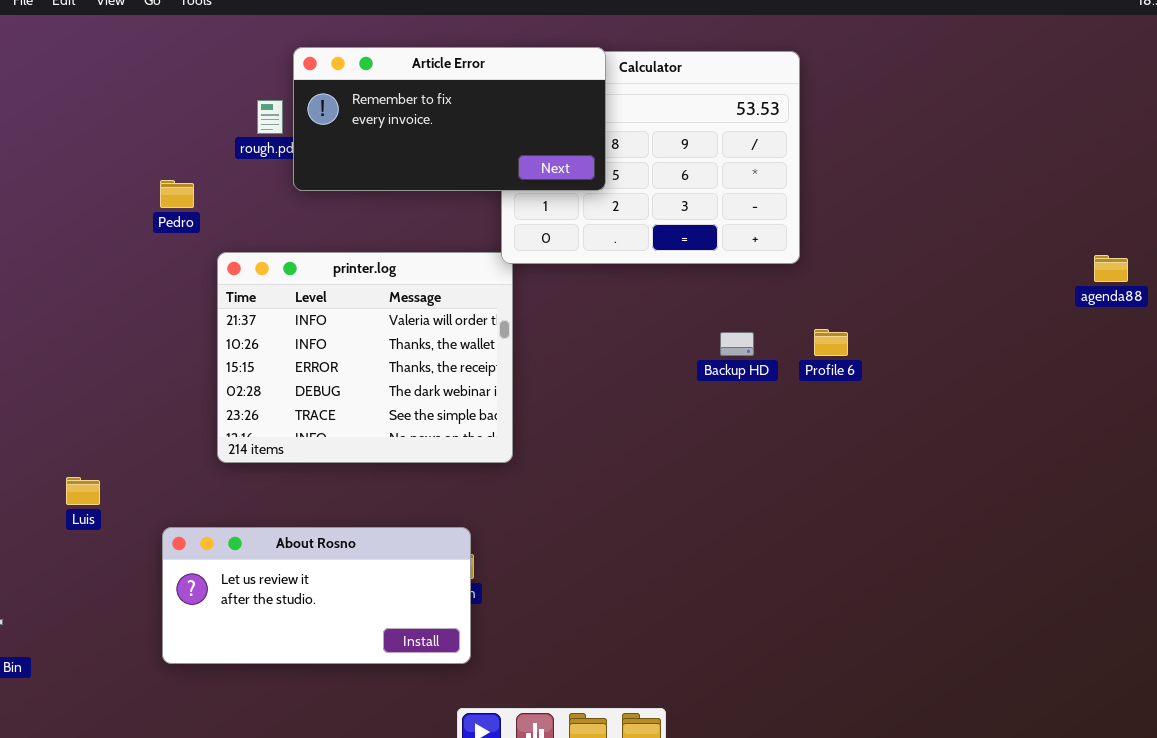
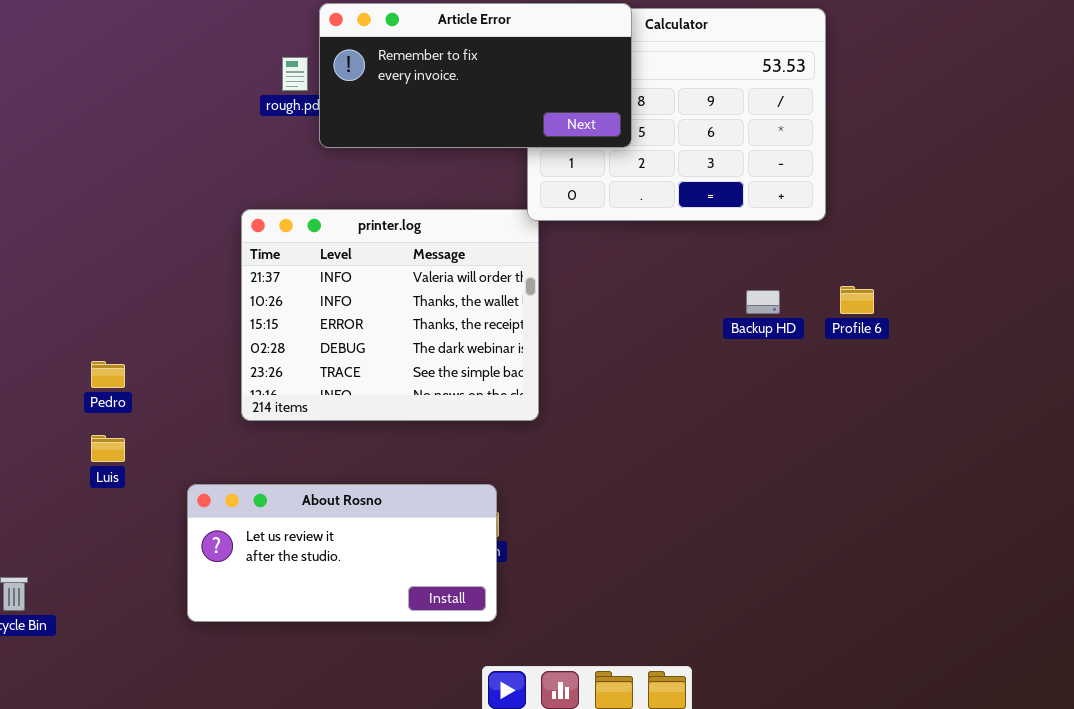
Pedro: [160,180,194,208] -> [91,361,125,388], moved

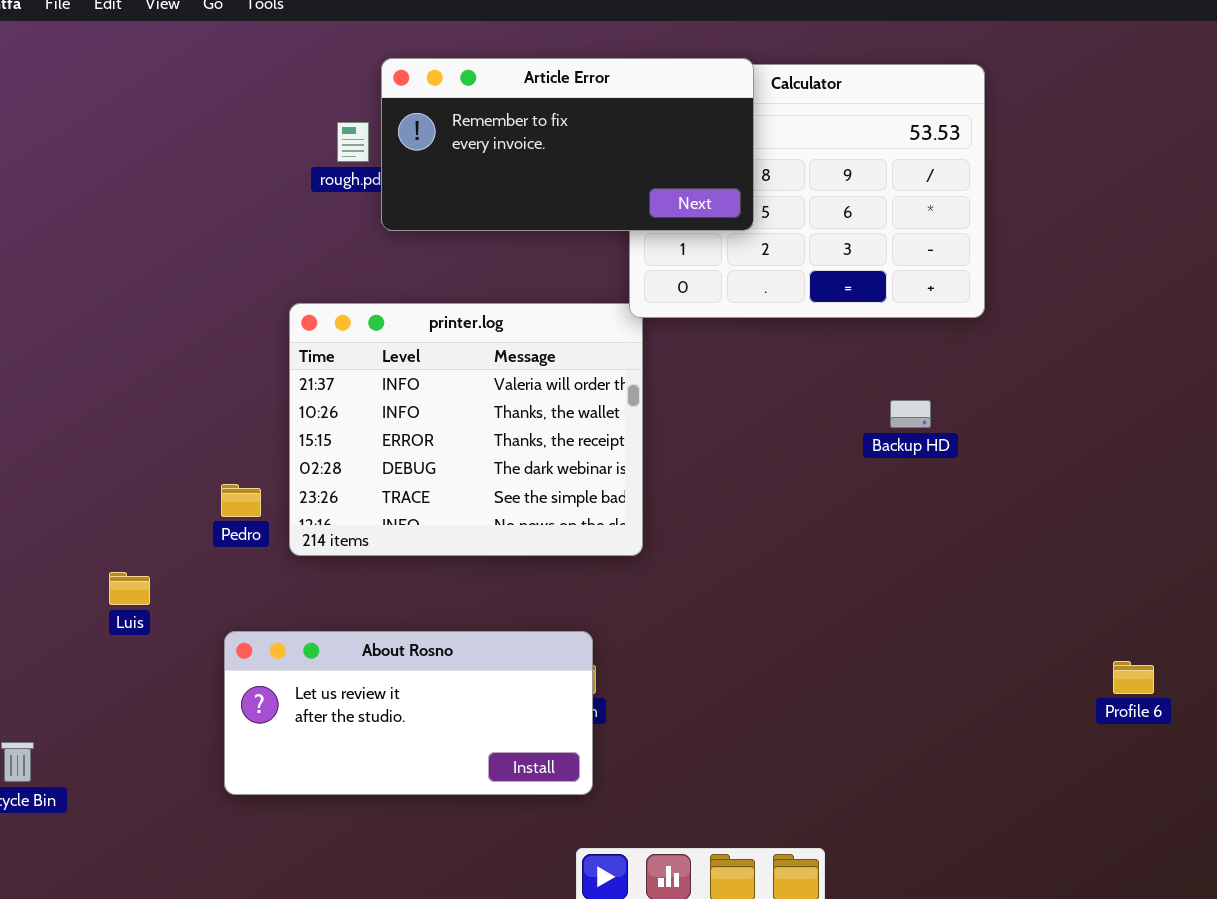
Profile 6: [840,286,874,314] -> [1113,661,1154,694], moved
Pedro: [91,361,125,388] -> [221,484,261,517], moved

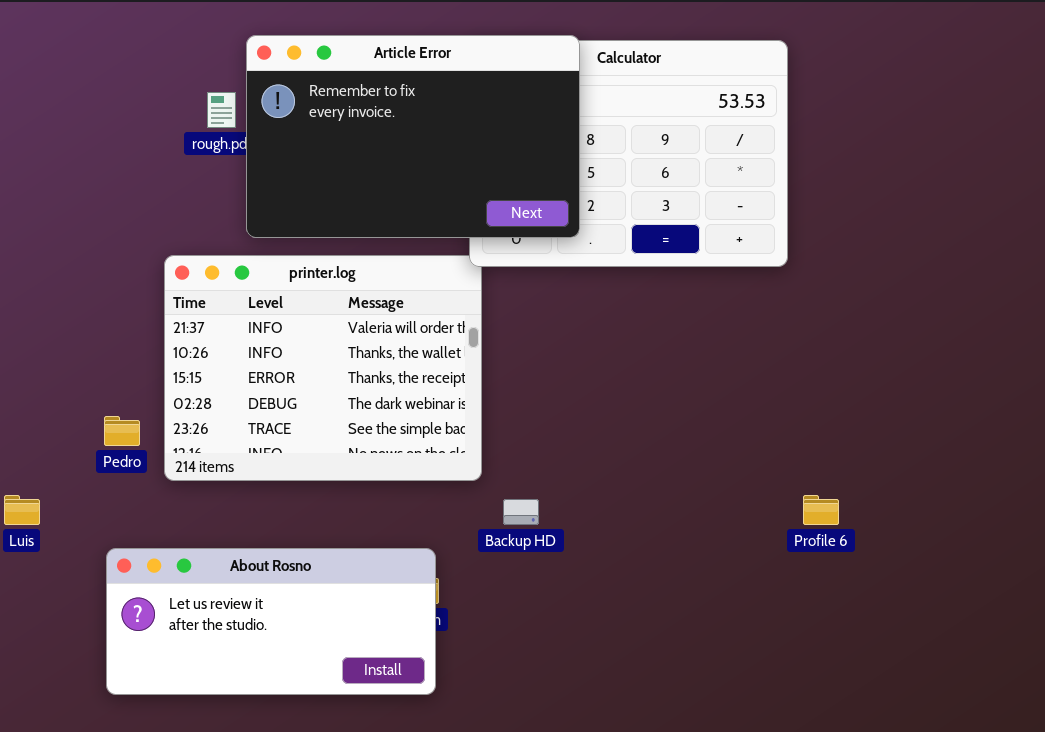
Article Error: [381,58,754,231] -> [246,35,580,238], resized
Backup HD: [890,400,931,428] -> [503,499,539,525], moved
Profile 6: [1113,661,1154,694] -> [803,495,839,525], moved

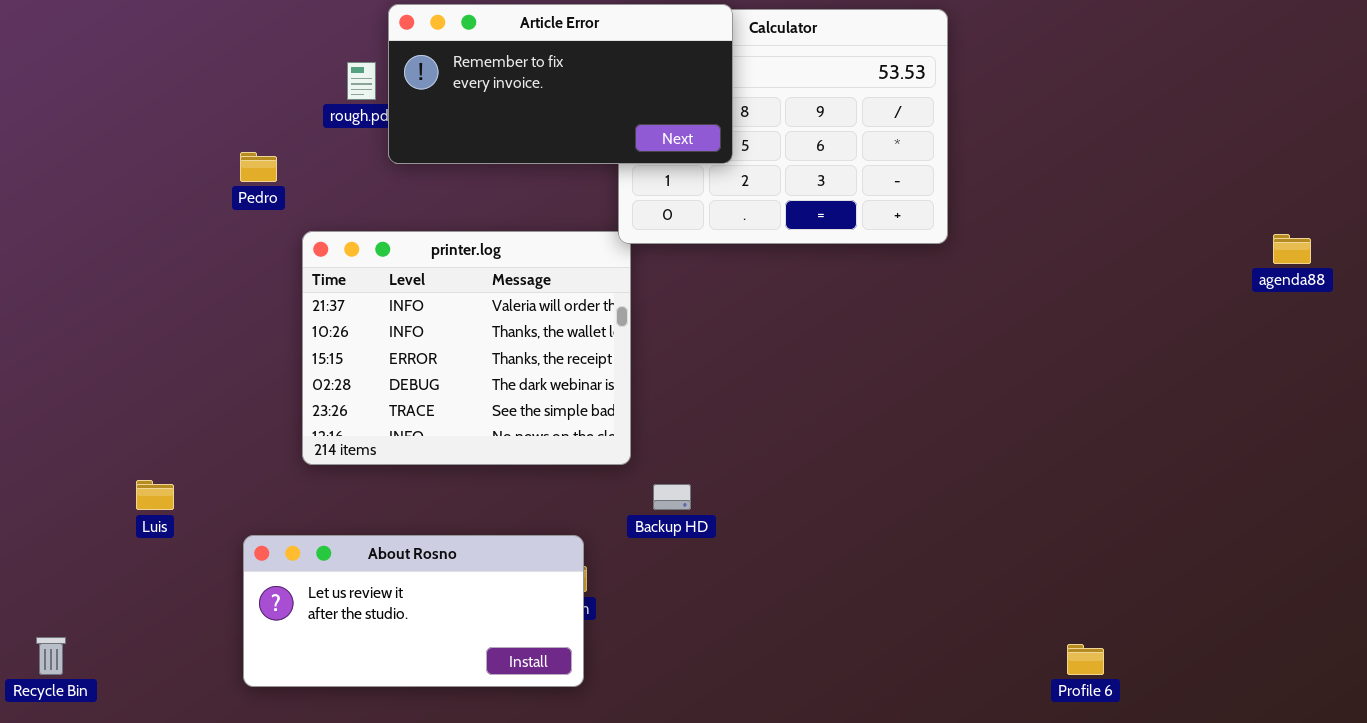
Article Error: [246,35,580,238] -> [388,4,733,164], resized
Pedro: [104,416,140,446] -> [240,152,277,182], moved
Profile 6: [803,495,839,525] -> [1067,644,1104,675], moved

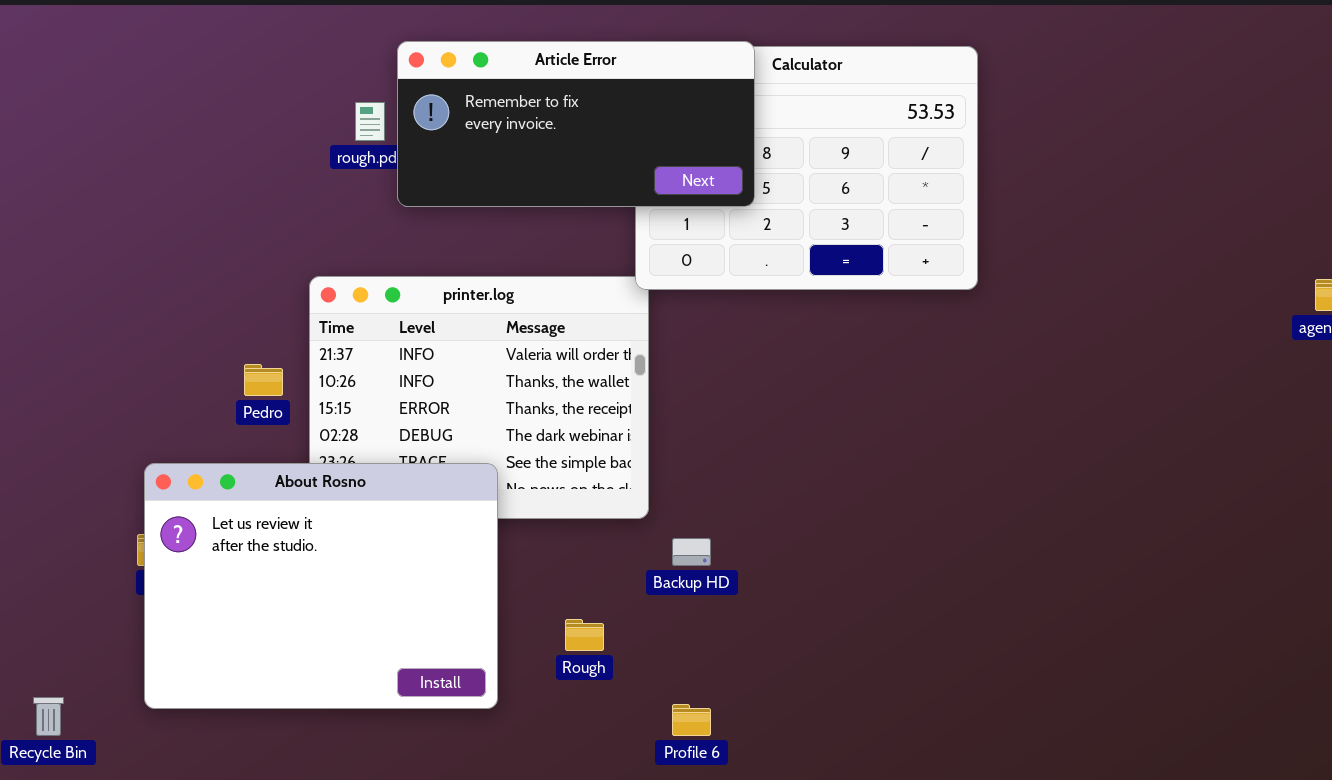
Pedro: [240,152,277,182] -> [244,364,283,396], moved
About Rosno: [243,535,584,687] -> [144,463,498,709], moved, resized
Profile 6: [1067,644,1104,675] -> [672,704,711,736], moved

